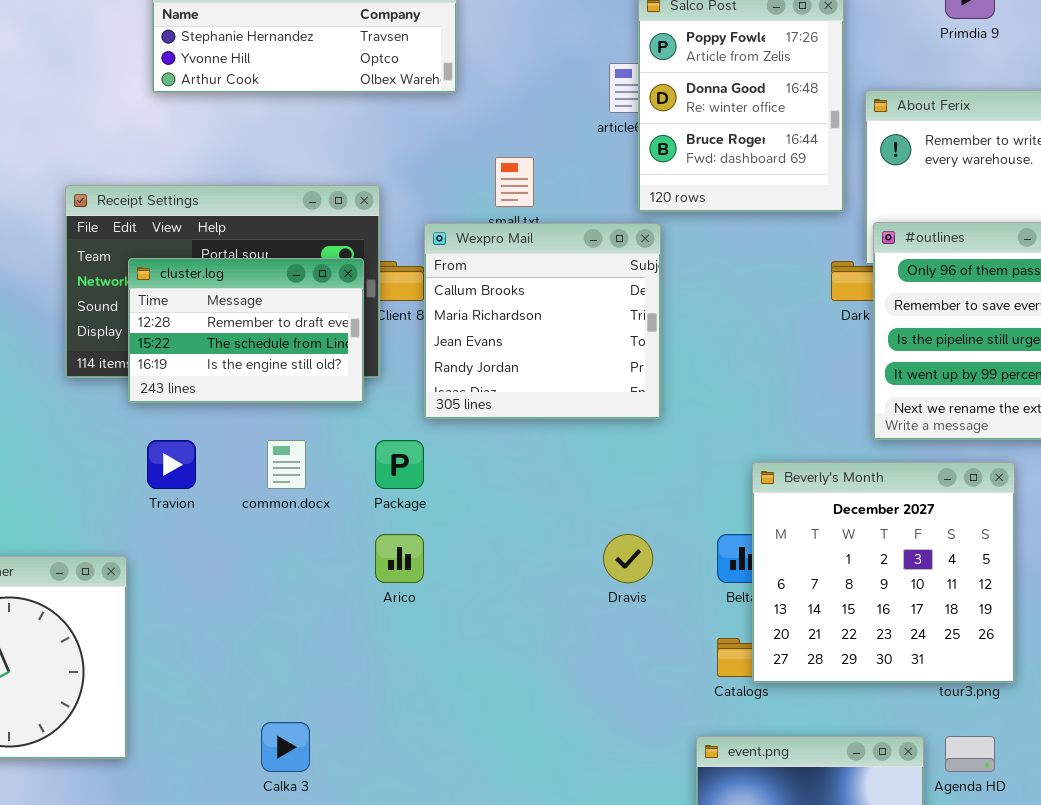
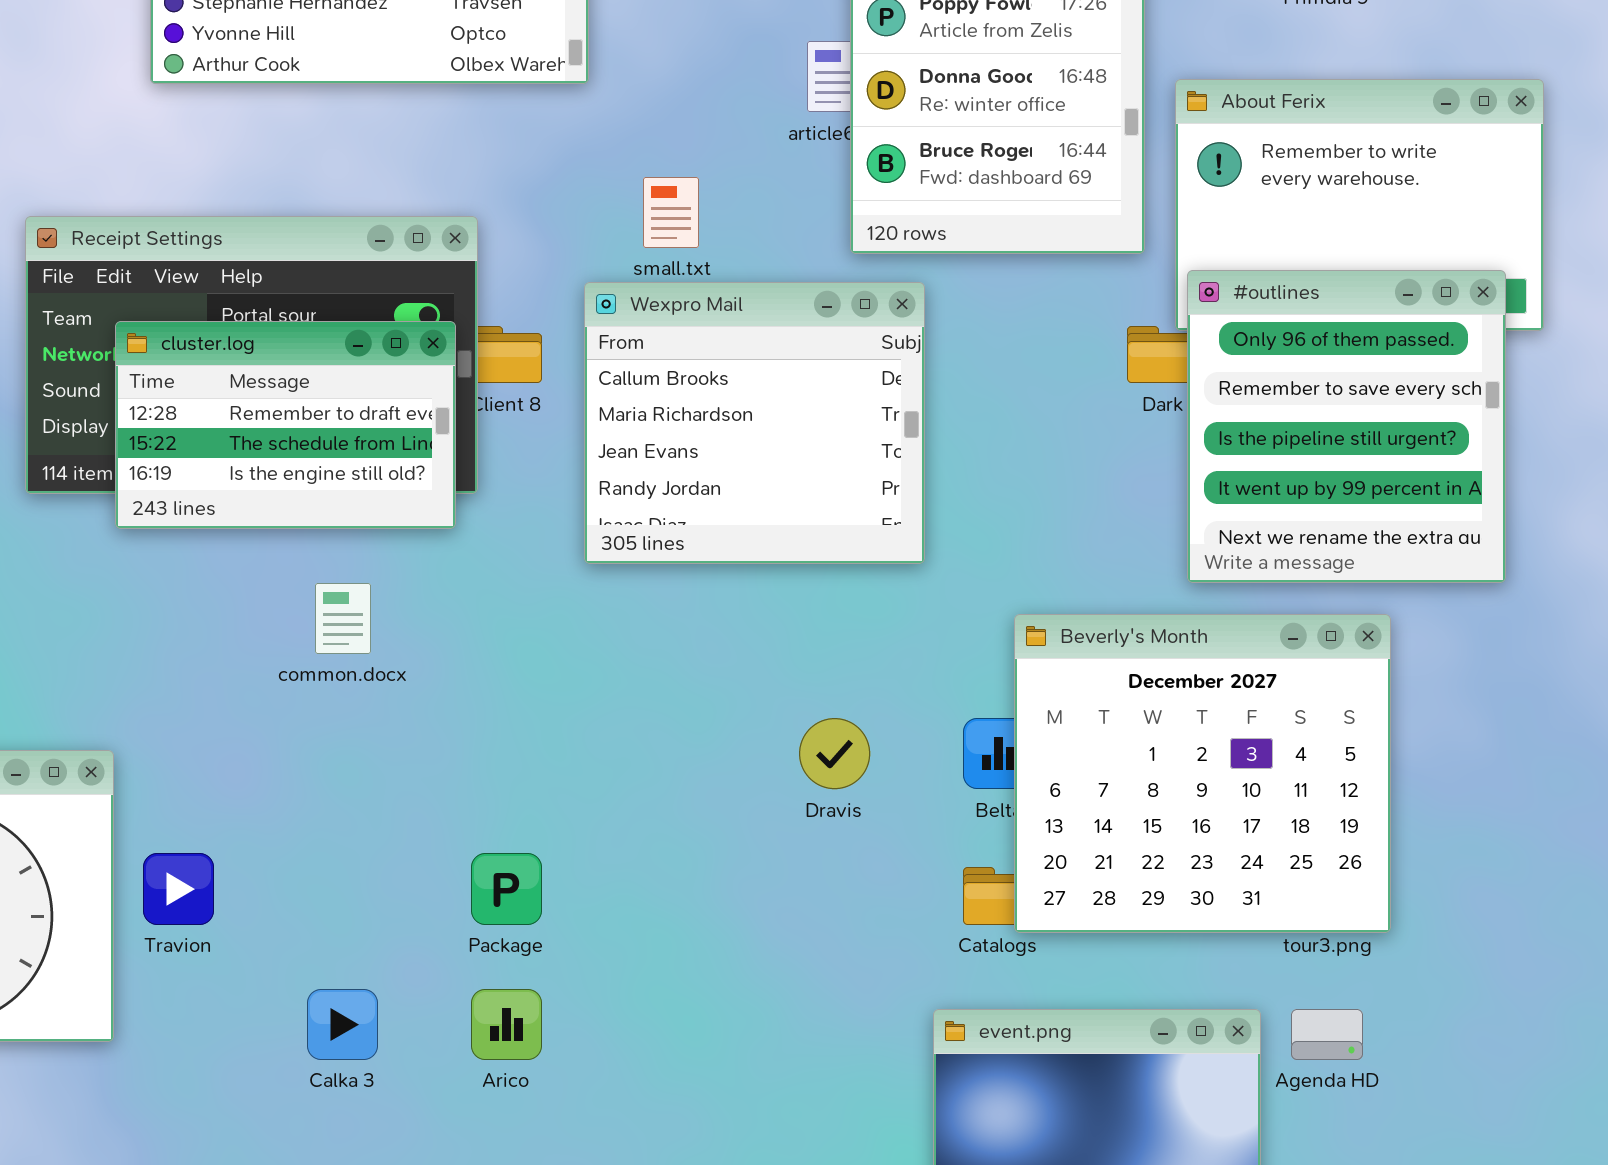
Wexpro Mail: [424,223,661,419] -> [584,282,925,564], moved
Travion: [147,440,196,489] -> [143,853,214,925], moved
Package: [375,440,424,489] -> [471,853,542,925], moved
Arico: [375,534,424,583] -> [471,989,542,1060], moved

